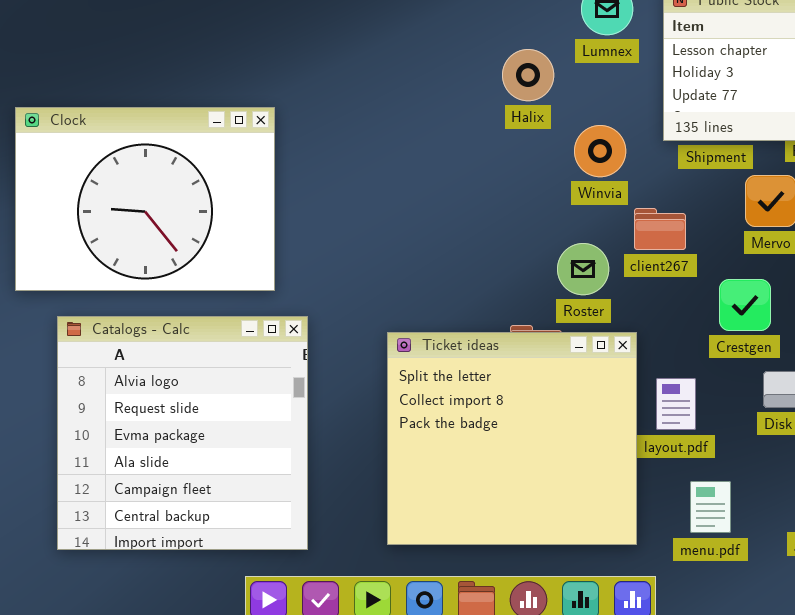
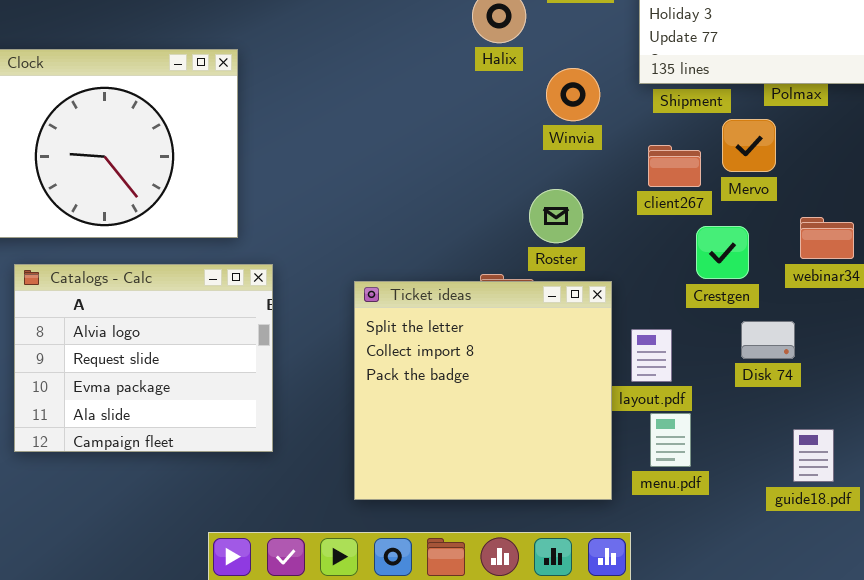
client267: [634,208,686,250] -> [648,145,701,187], moved
Catalogs - Calc: [57,316,308,550] -> [14,264,273,452], resized
menu.pdf: [690,481,731,533] -> [650,413,691,467], moved

